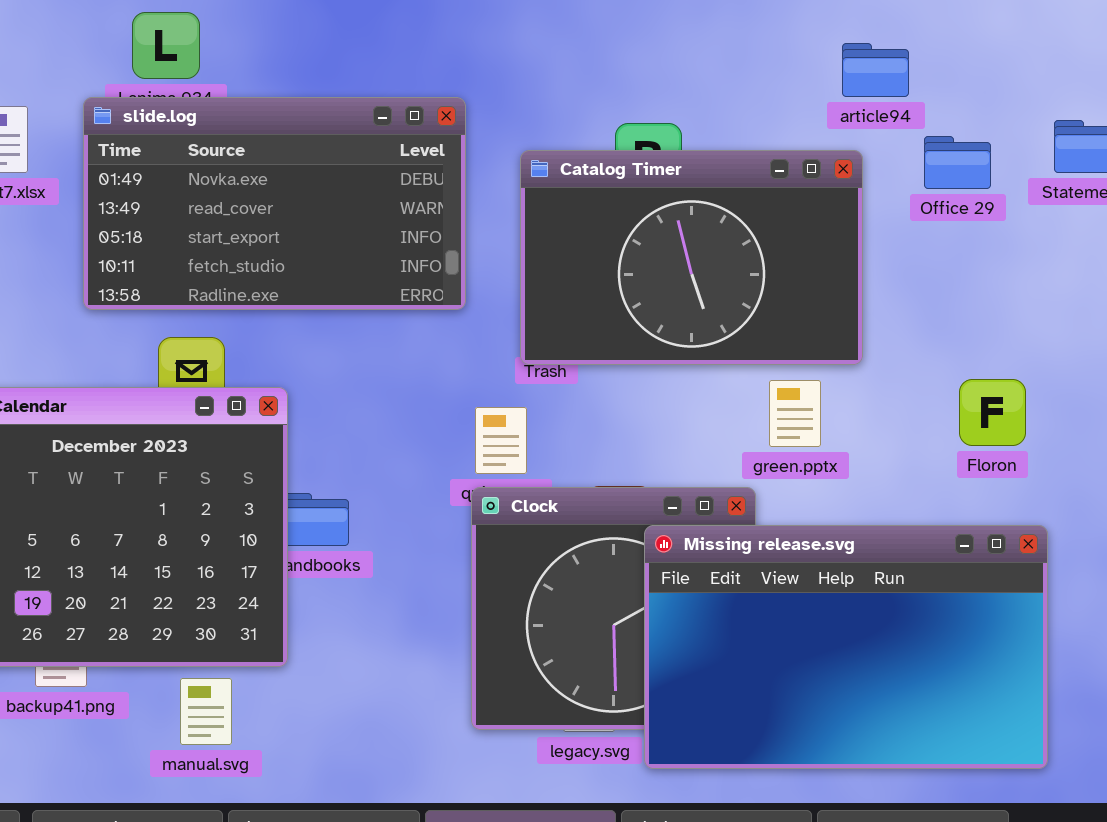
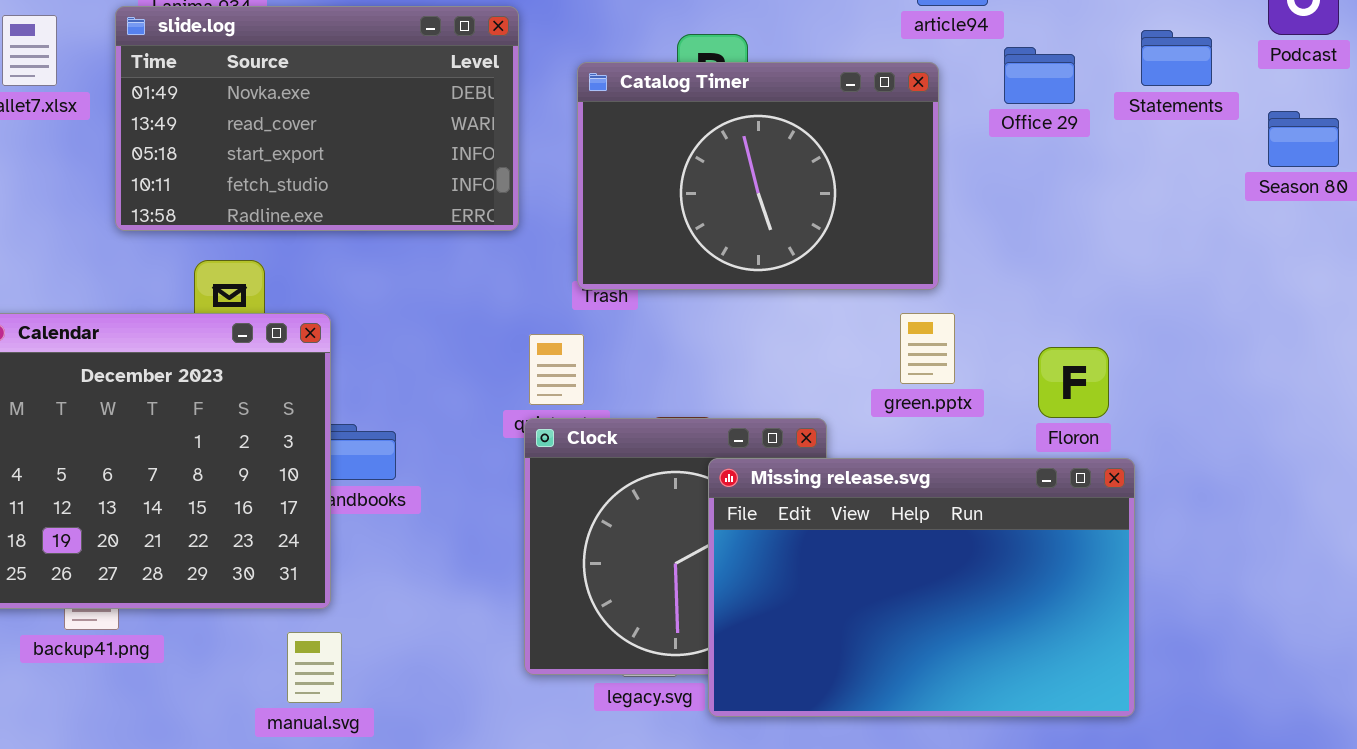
Floron: [959,379,1026,446] -> [1038,347,1109,418], moved
green.pptx: [769,380,821,447] -> [900,313,955,384], moved
manual.svg: [180,678,232,745] -> [287,632,342,703], moved

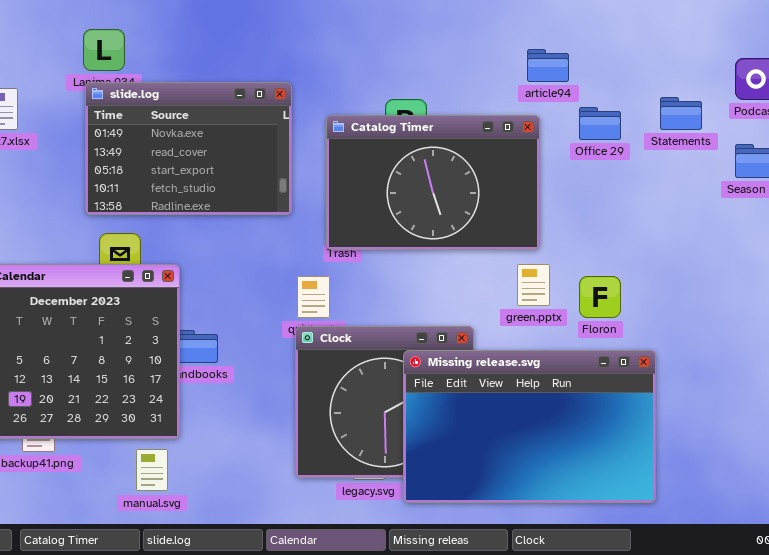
slide.log: [115,6,519,231] -> [85,82,292,215], resized
Floron: [1038,347,1109,418] -> [579,276,621,318], moved
manual.svg: [287,632,342,703] -> [136,449,168,491], moved

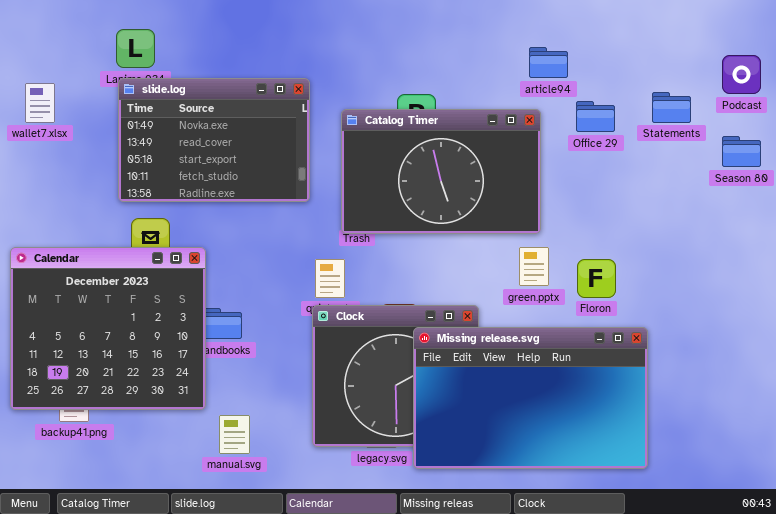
manual.svg: [136,449,168,491] -> [219,415,250,454], moved

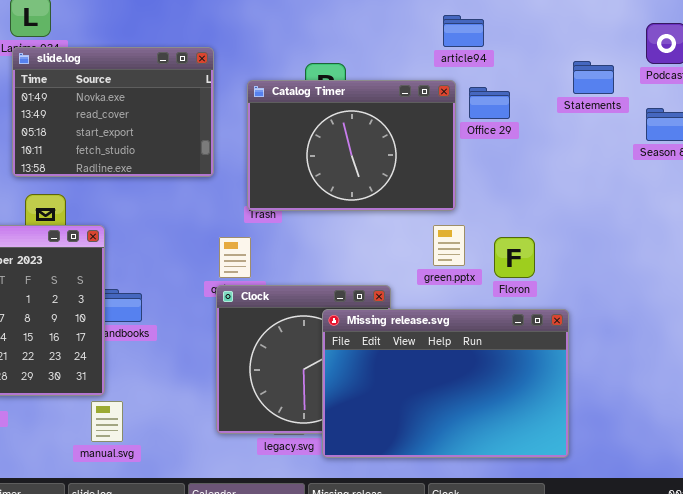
Office 29: [576,101,615,132] -> [469,87,510,119], moved
manual.svg: [219,415,250,454] -> [91,401,123,442], moved

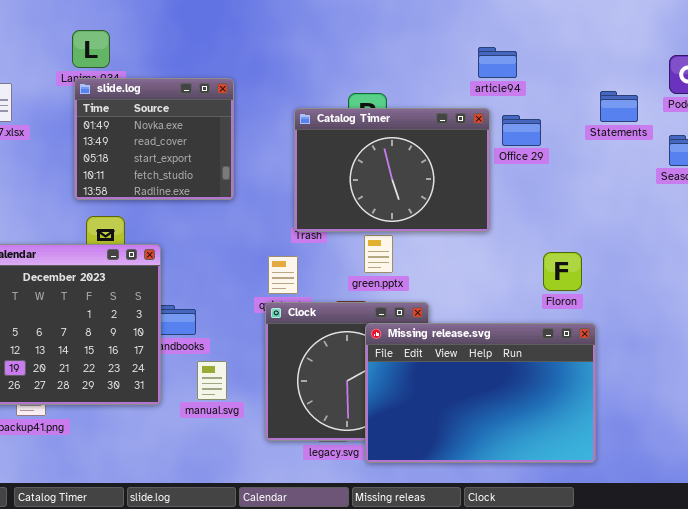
slide.log: [12,47,214,177] -> [74,78,234,200], resized
green.pptx: [433,225,465,266] -> [364,235,393,273], moved
Floron: [494,237,535,278] -> [543,252,582,291], moved
manual.svg: [91,401,123,442] -> [197,361,227,400], moved

